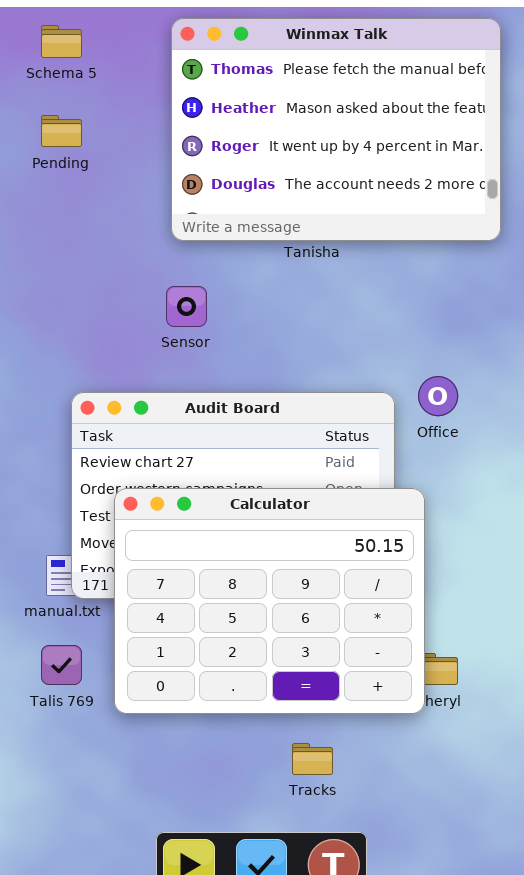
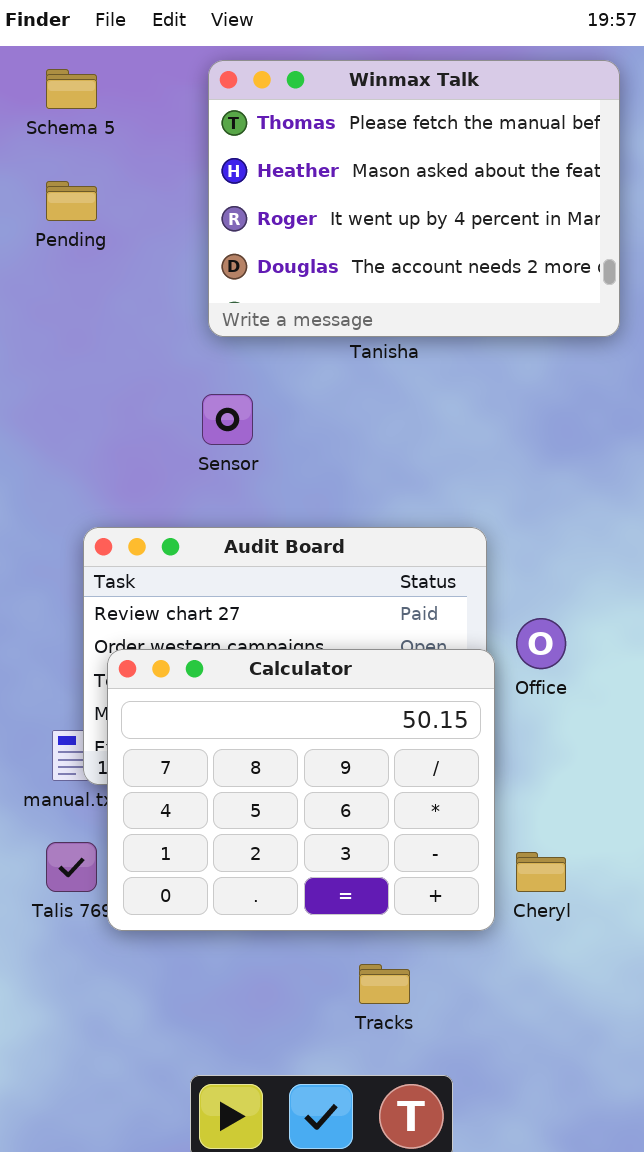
Office: [418,376,458,416] -> [516,618,566,669], moved
Calculator: [114,488,425,714] -> [107,649,495,931], moved

